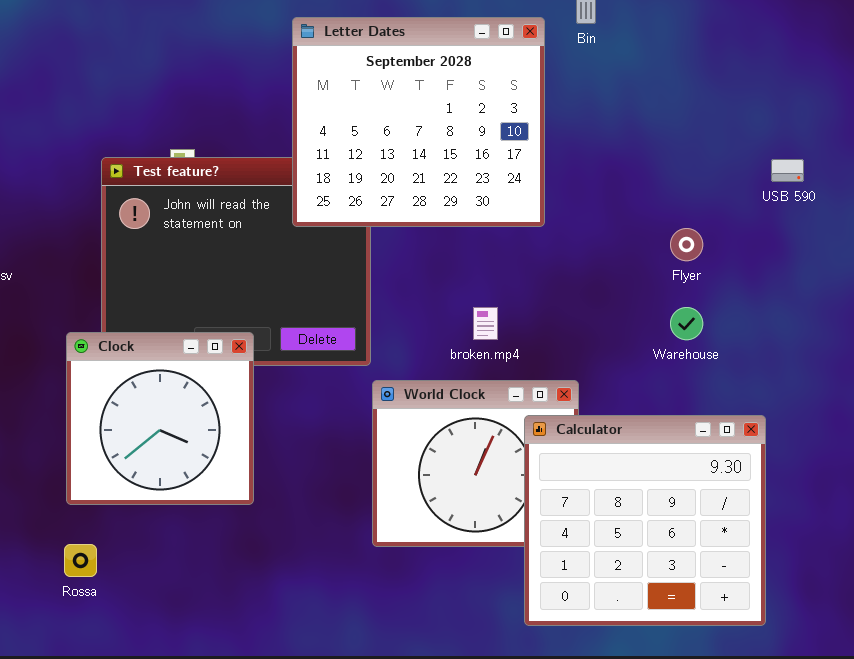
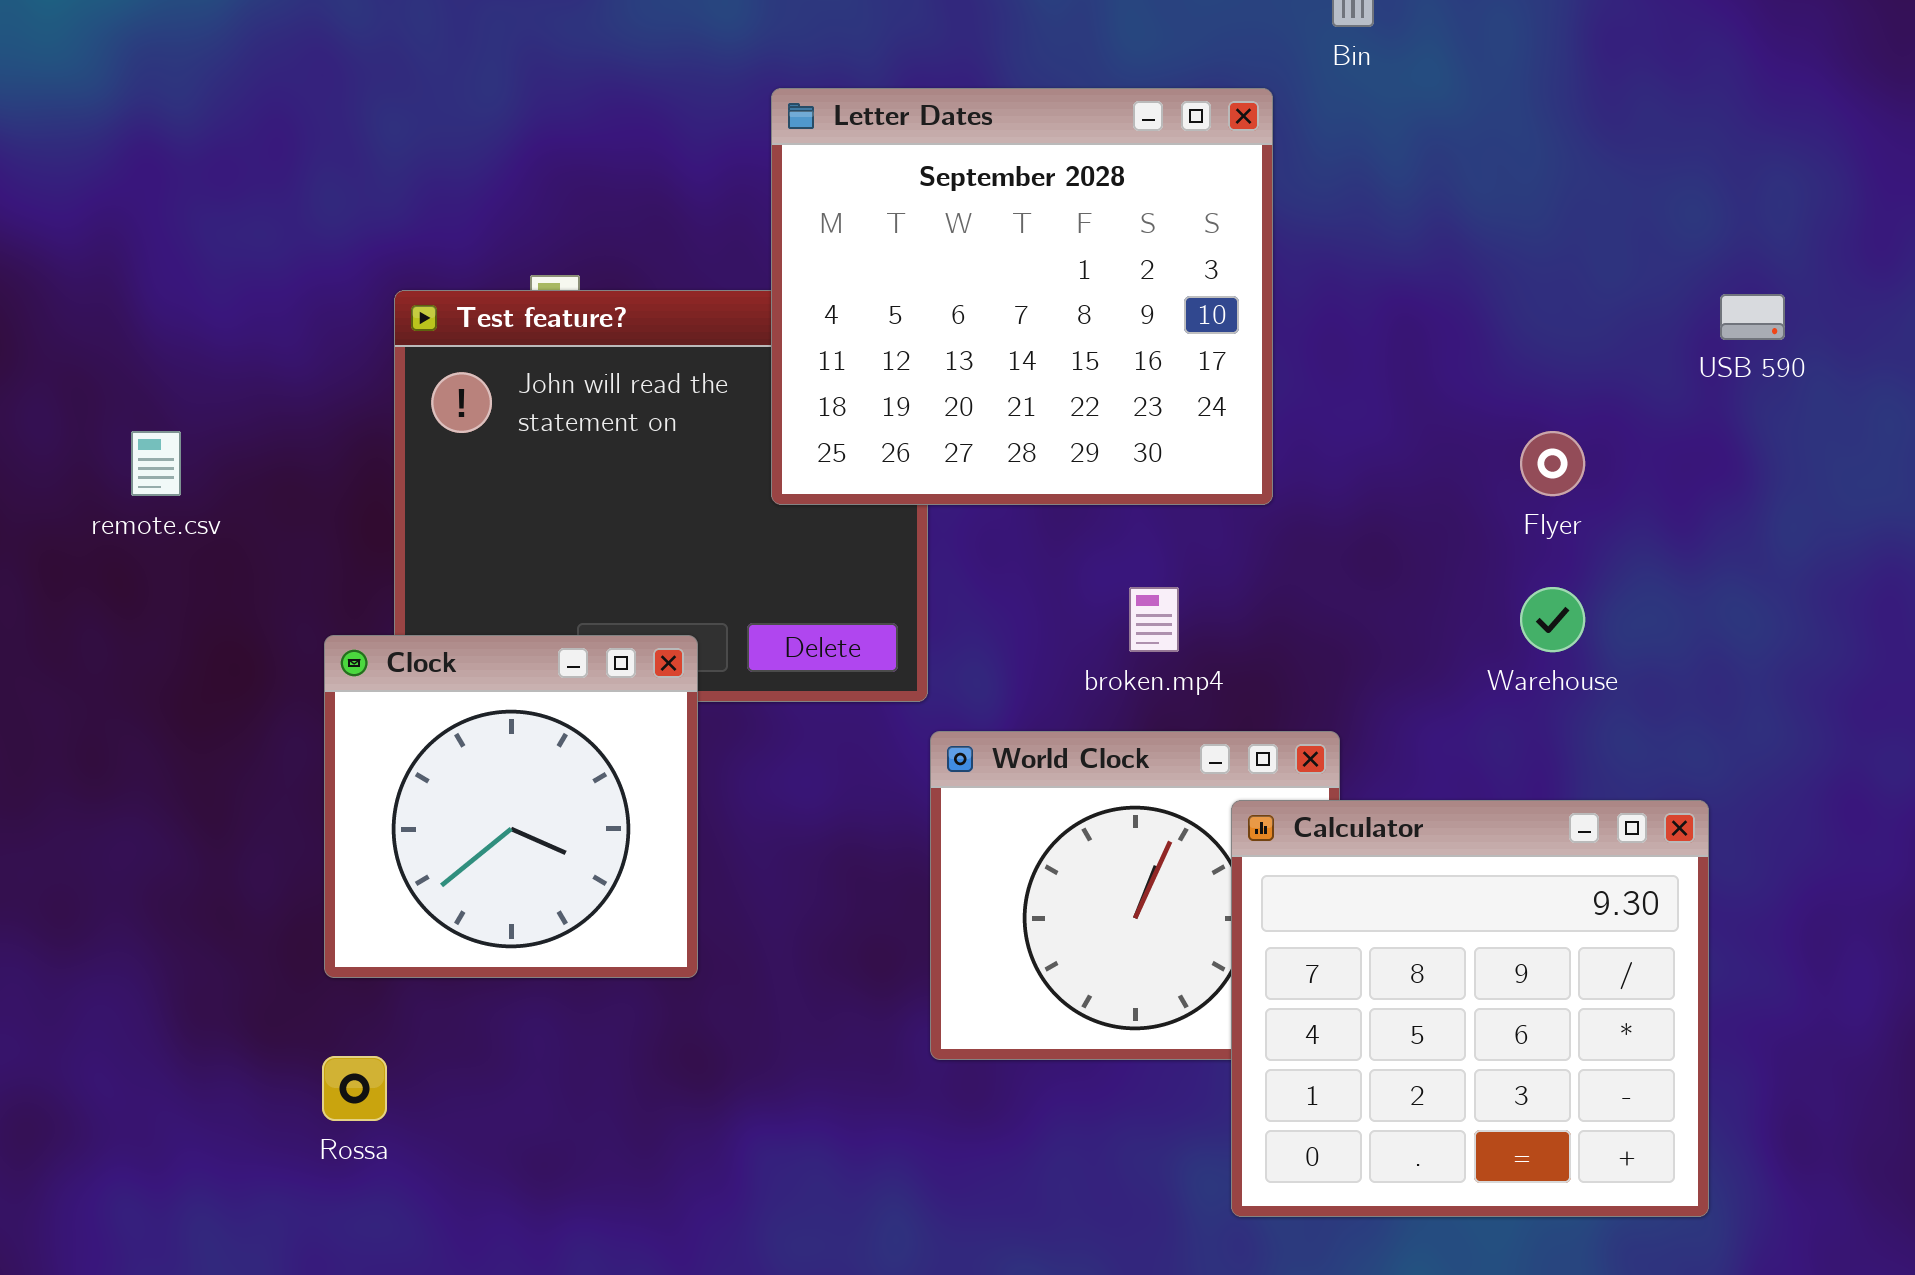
Letter Dates: [292,17,545,227] -> [771,88,1273,505], moved

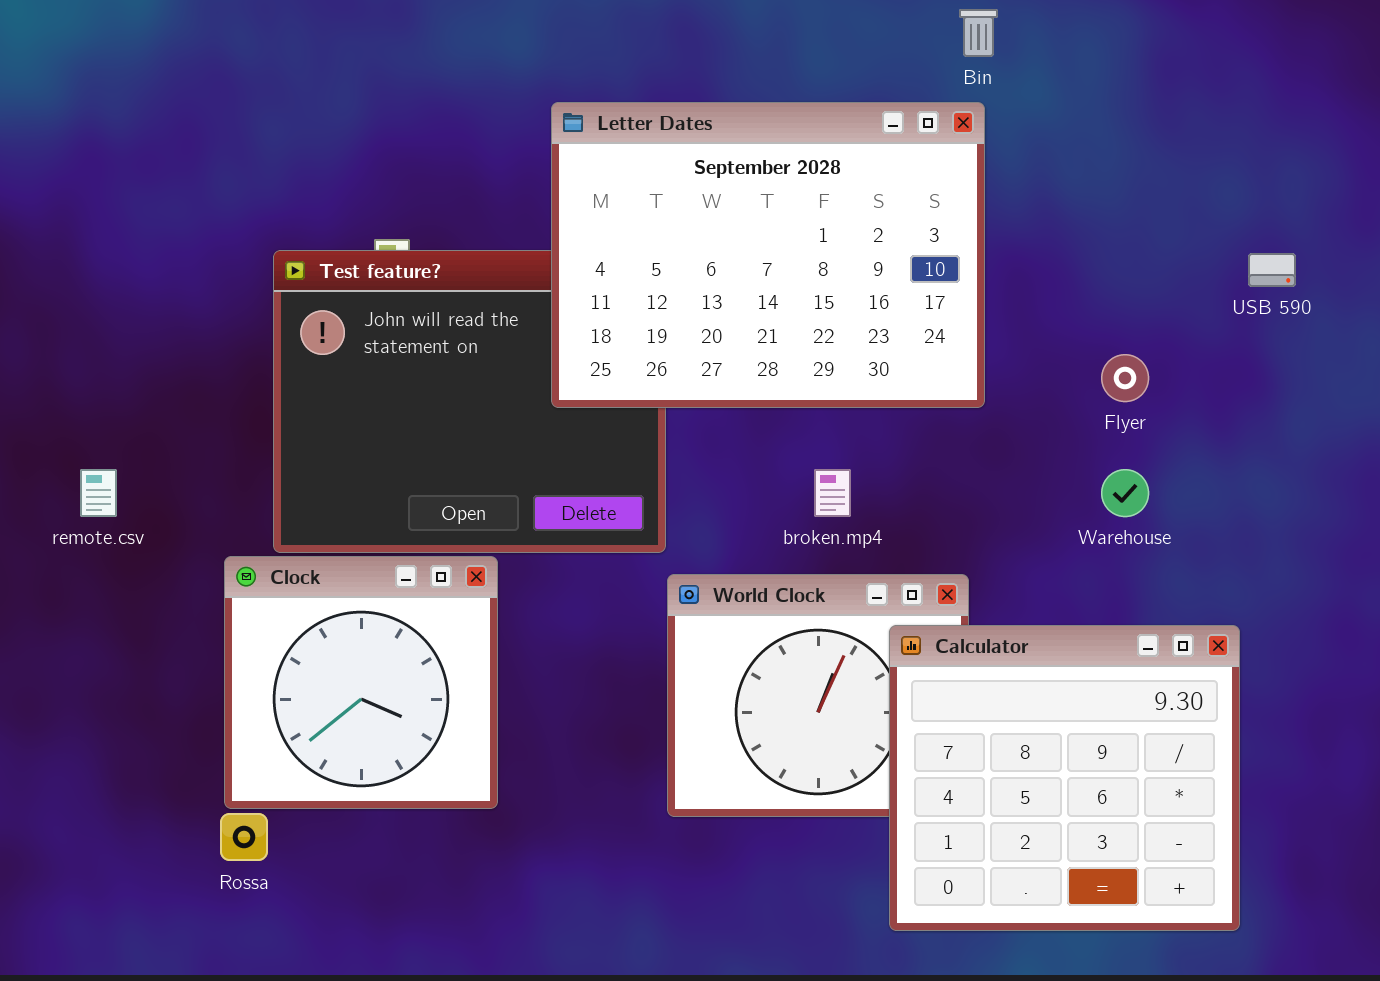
Letter Dates: [771,88,1273,505] -> [551,102,985,408], resized
remote.csv: [131,431,181,496] -> [80,469,117,517], moved
Clock: [324,635,698,978] -> [224,556,498,809], moved

